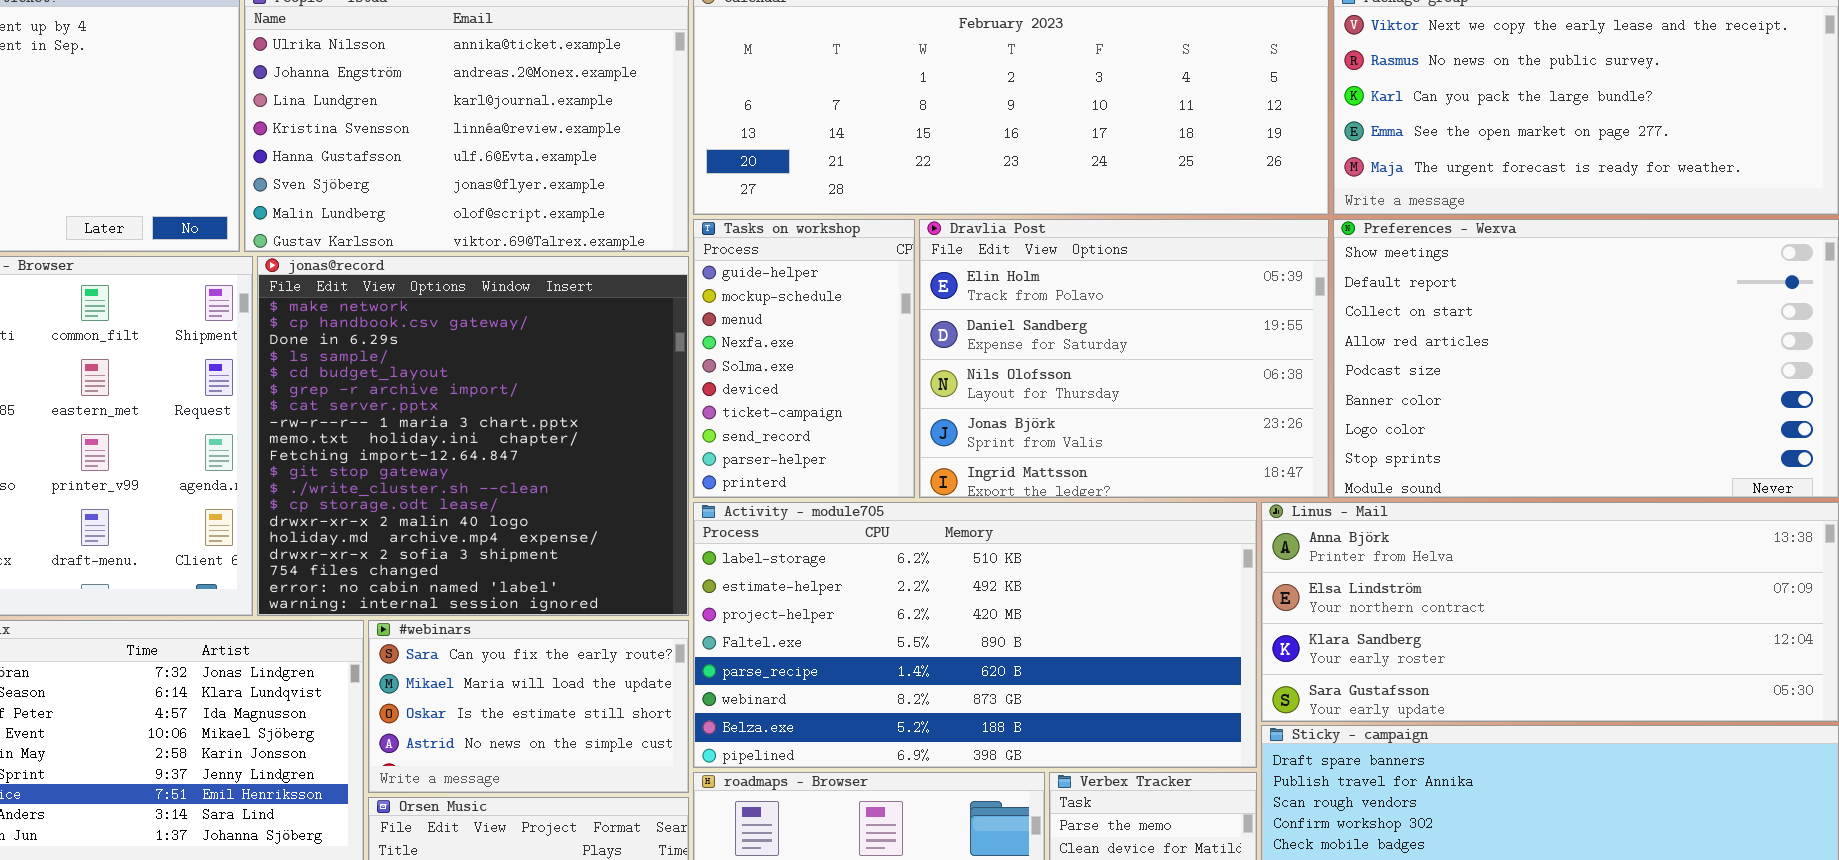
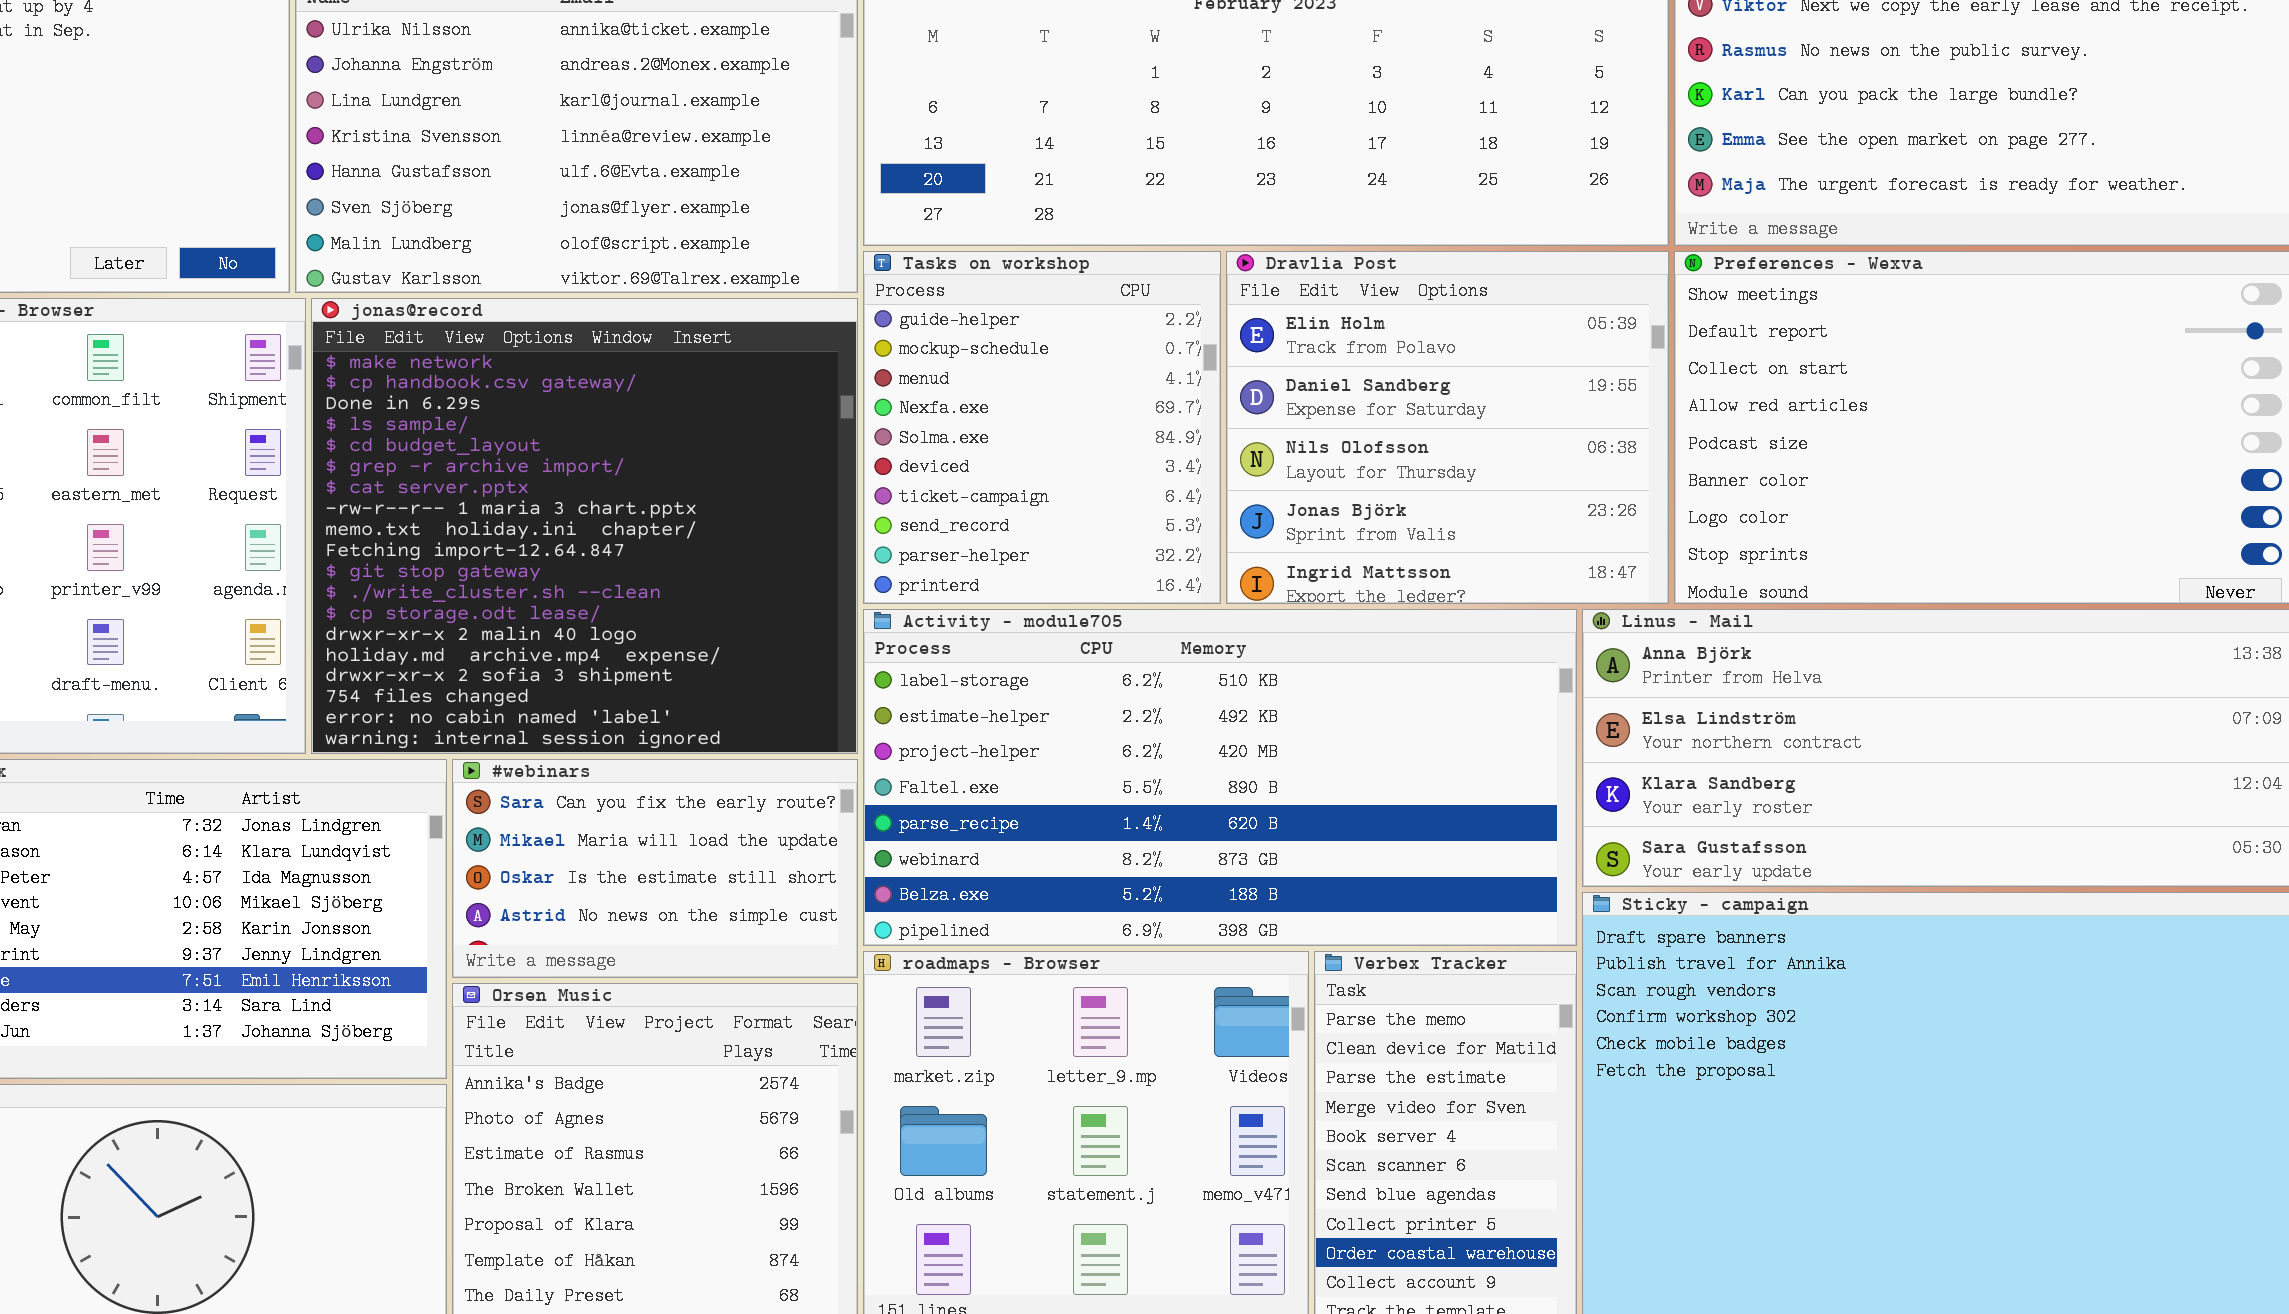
Tasks on workshop: [693,219,915,498] -> [863,251,1221,604], resized
Dravlia Post: [919,219,1329,498] -> [1226,251,1669,604], resized

